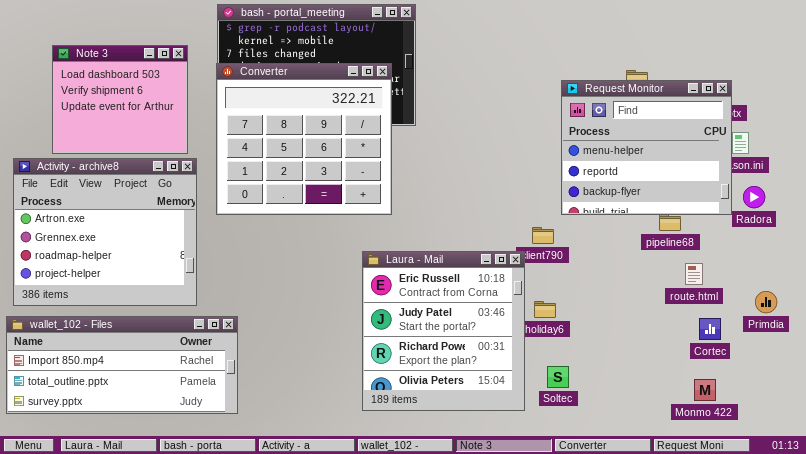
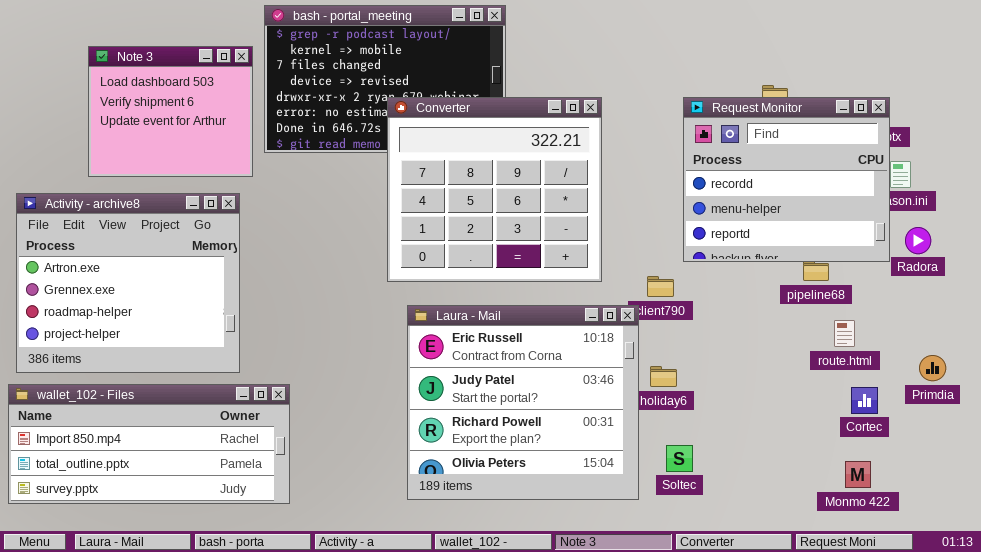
Note 3: [52,45,188,154] -> [88,46,253,177], moved
Converter: [216,63,392,215] -> [387,97,602,282], moved
Request Monitor: [561,80,732,215] -> [683,97,890,262], scrolled up 1 row
Laura - Mail: [362,251,525,411] -> [407,305,639,500], resized

